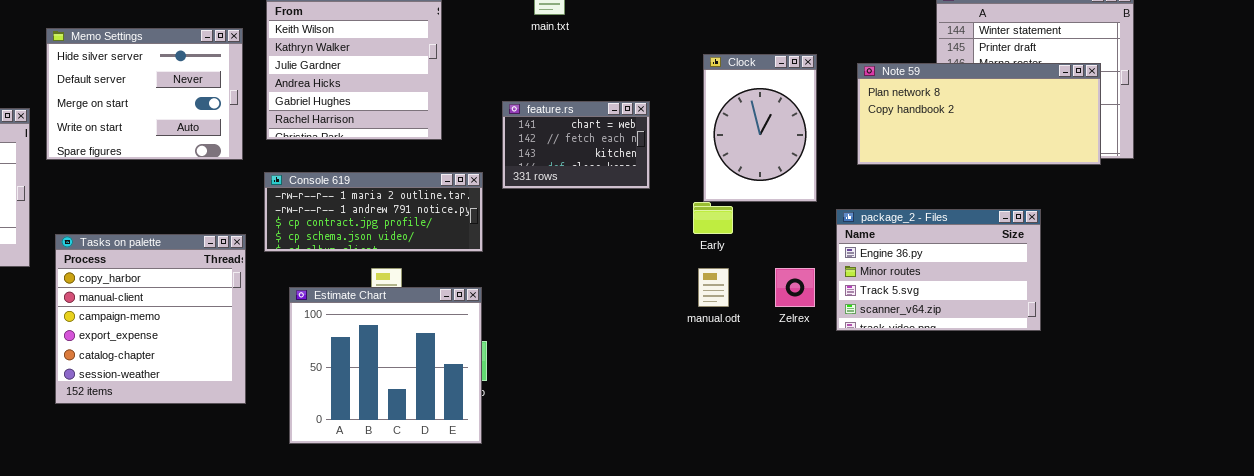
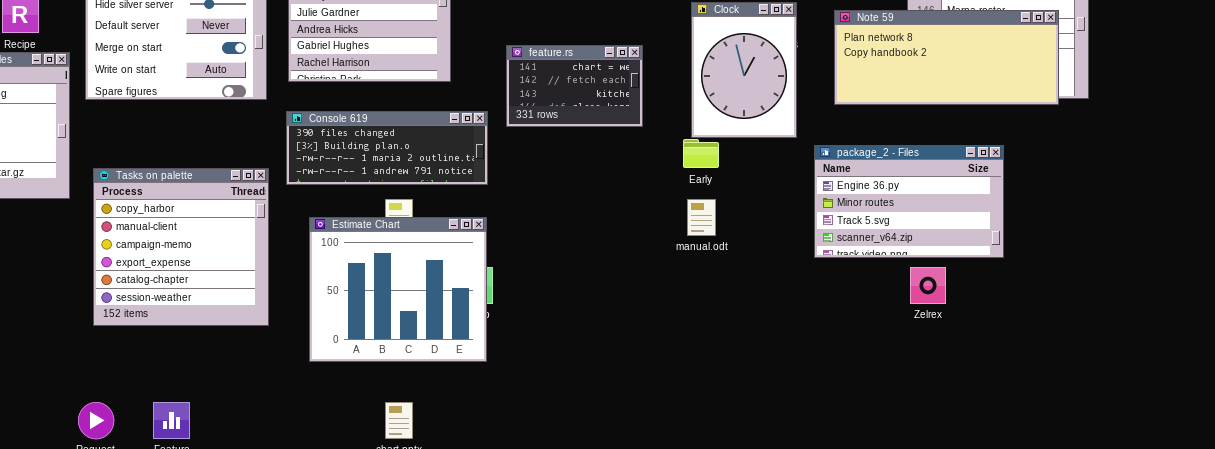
Console 619: [264,172,483,252] -> [286,111,488,185], scrolled up 2 rows
Zelrex: [775,268,815,307] -> [910,267,946,304], moved

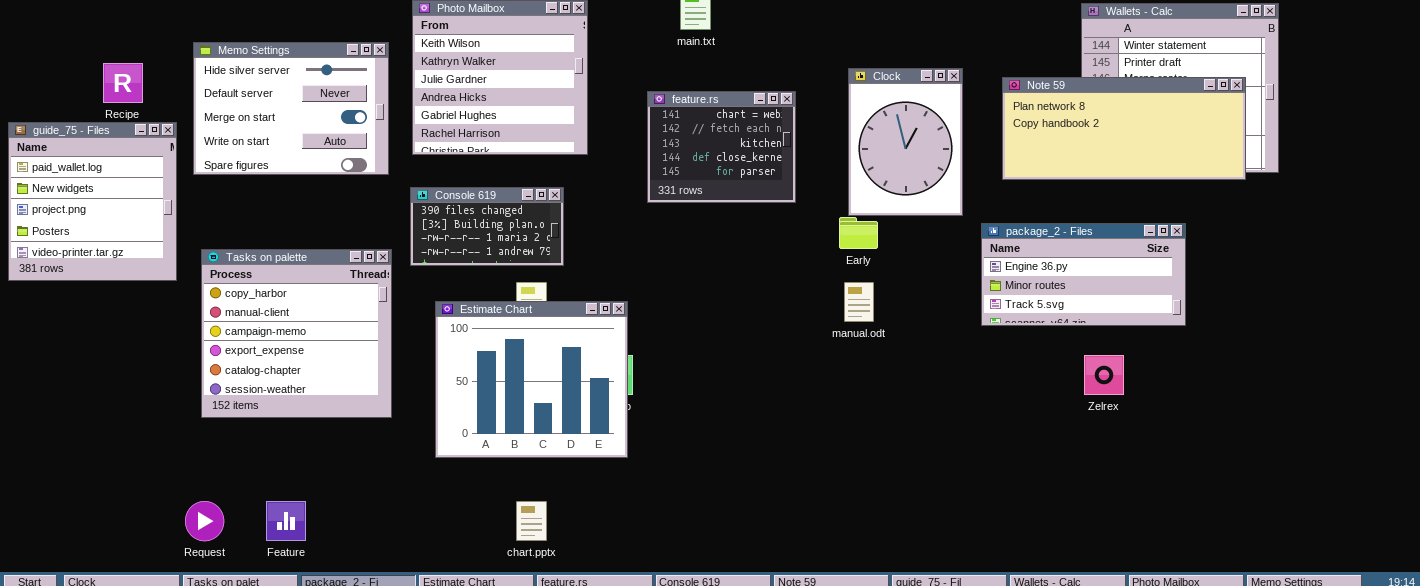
feature.rs: [506,45,643,127] -> [647,91,796,203], resized
Console 619: [286,111,488,185] -> [410,187,564,266], resized
package_2 - Files: [814,145,1004,258] -> [981,223,1186,326], resized

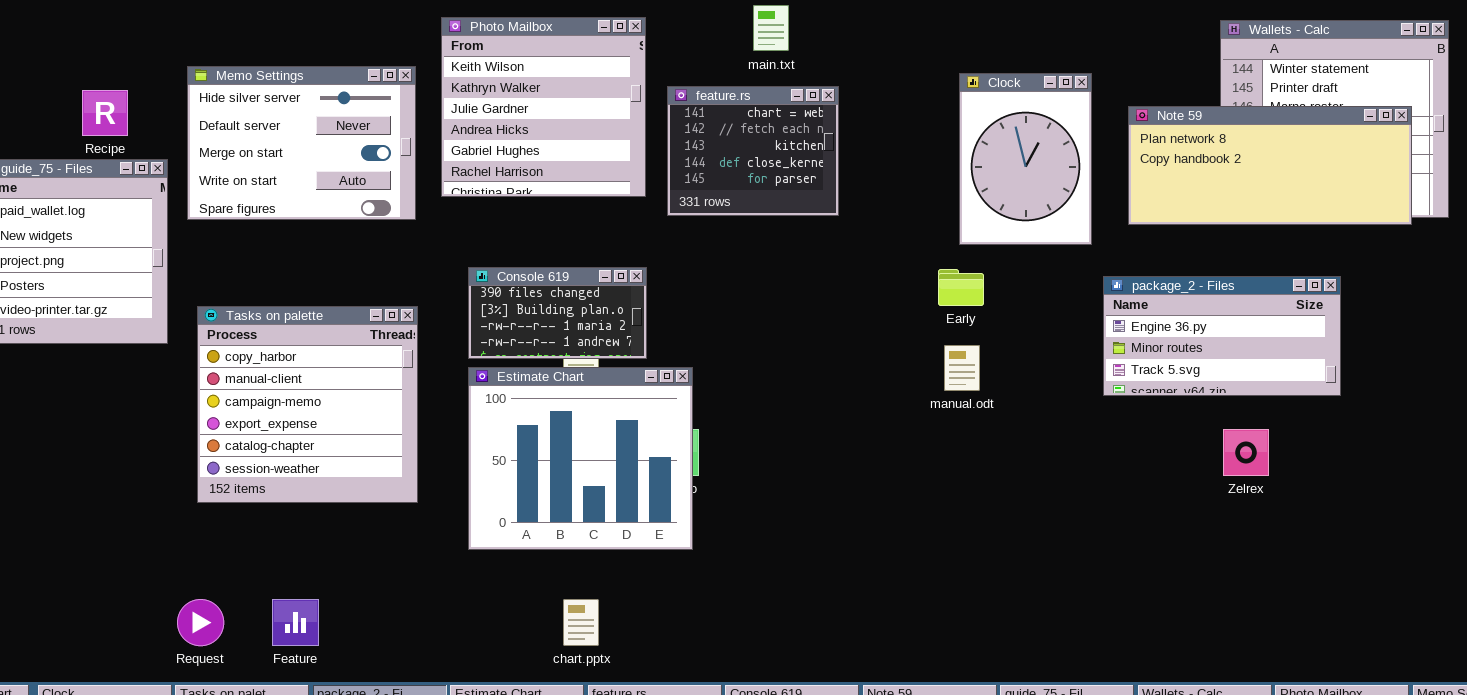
Clock: [848,68,963,216] -> [959,73,1092,245], moved
feature.rs: [647,91,796,203] -> [667,86,839,216], moved
Console 619: [410,187,564,266] -> [468,267,647,359], moved

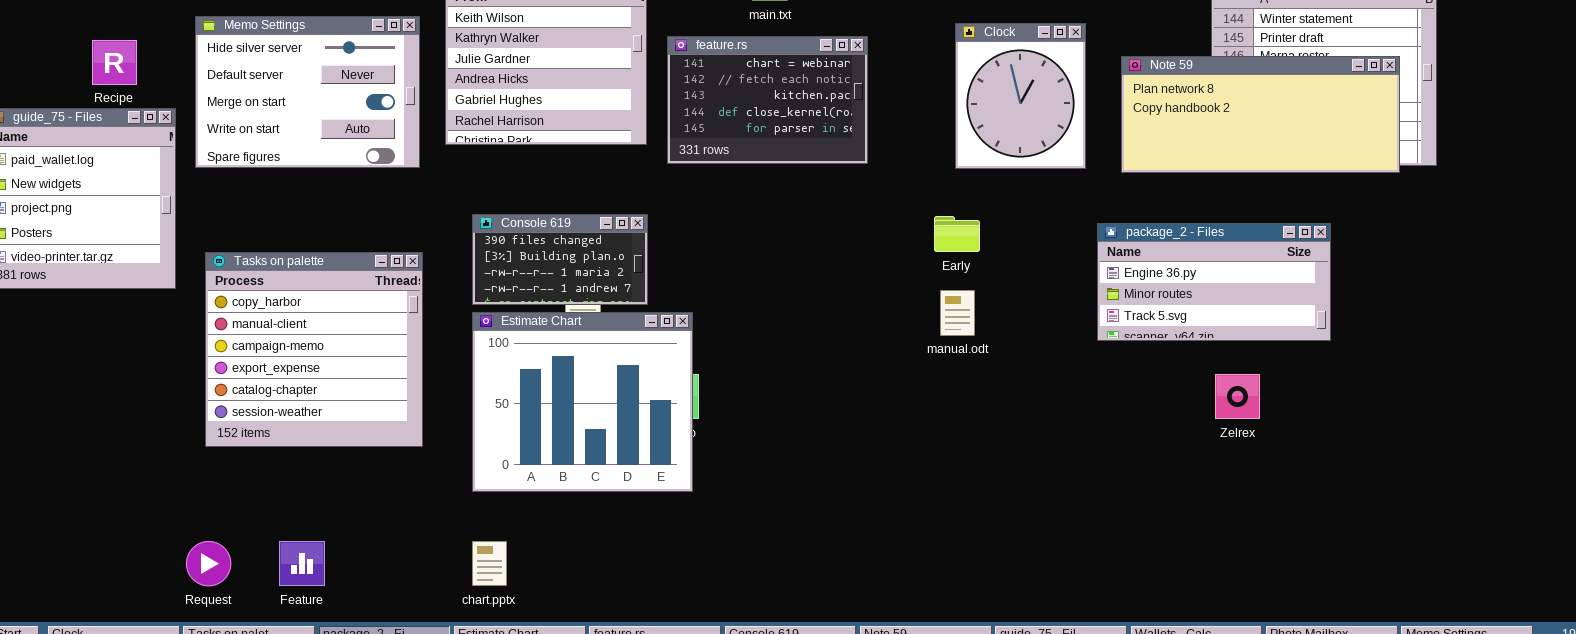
Clock: [959,73,1092,245] -> [955,23,1086,169], resized
feature.rs: [667,86,839,216] -> [667,36,868,164], resized
chart.pptx: [563,599,599,646] -> [472,541,507,586], moved

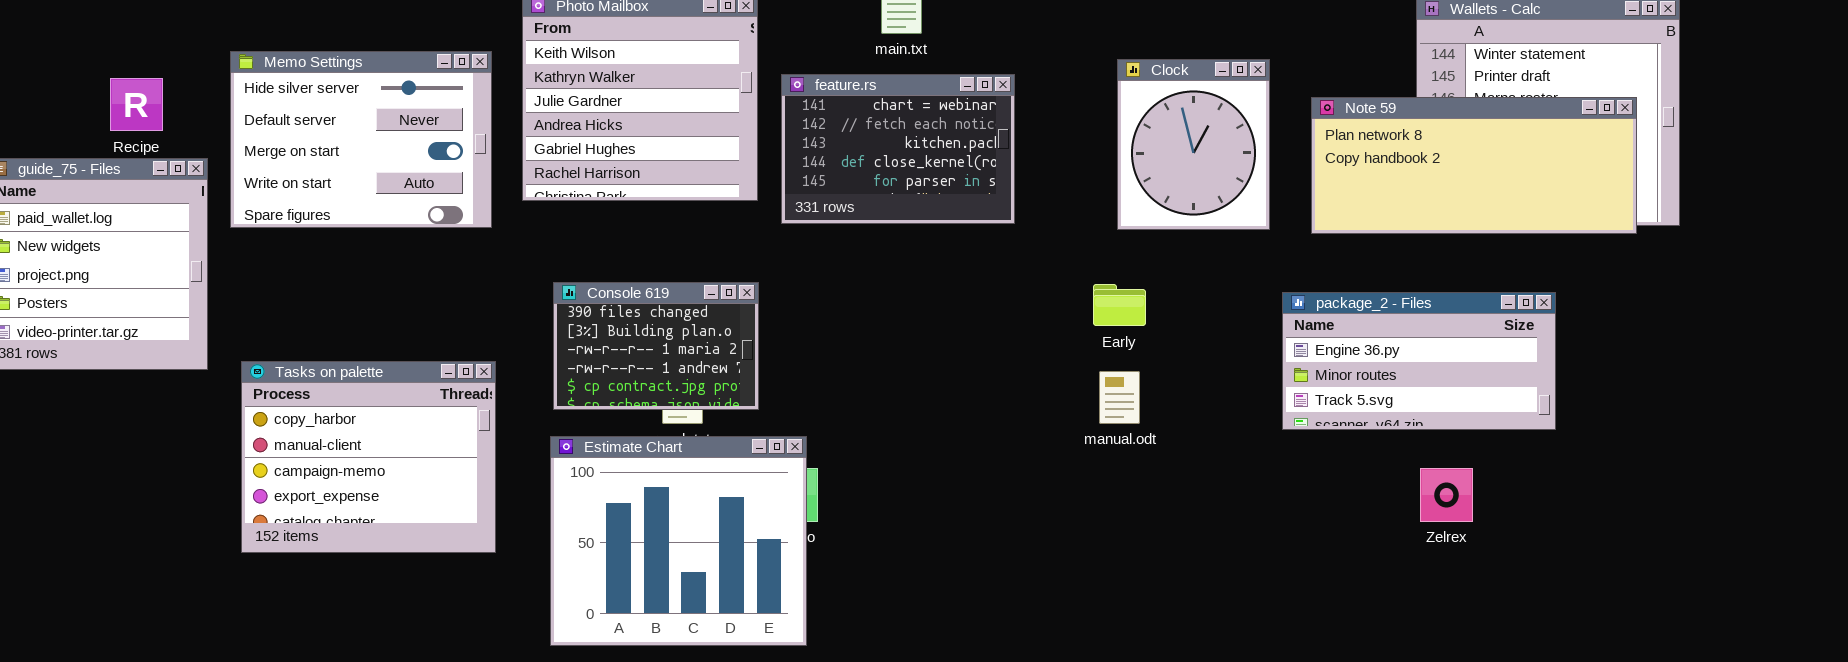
Console 619: [472,214,648,305] -> [553,282,759,410], resized
Tasks on palette: [205,252,423,447] -> [241,361,496,553], resized
Estimate Chart: [472,312,693,492] -> [550,436,807,646], moved

